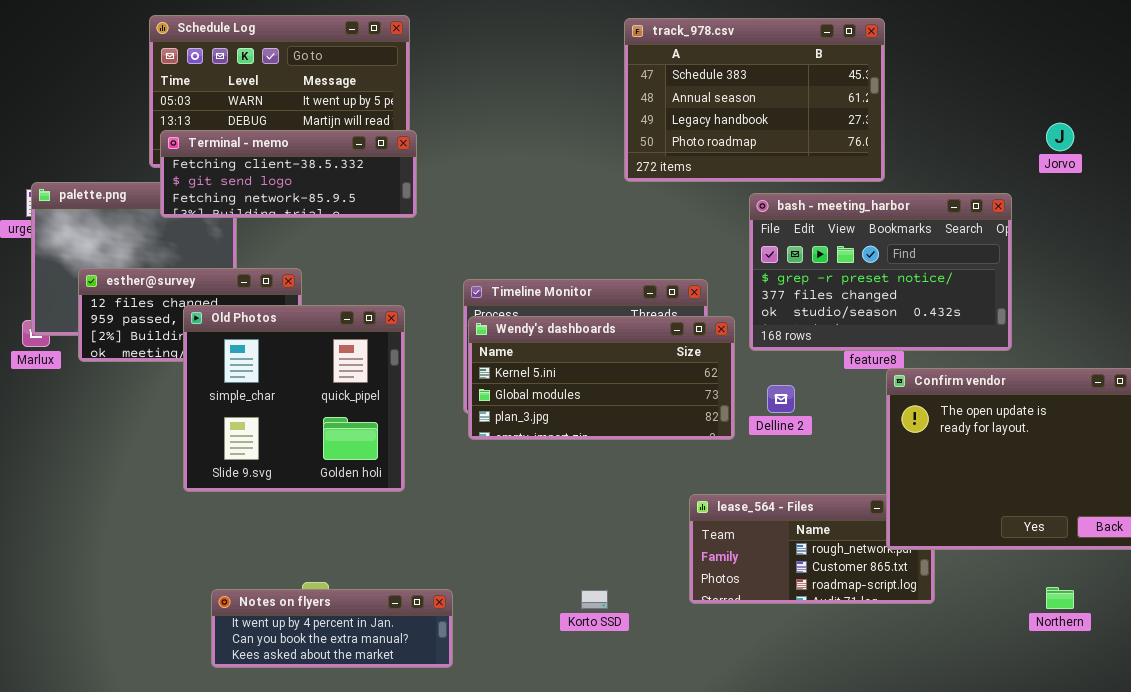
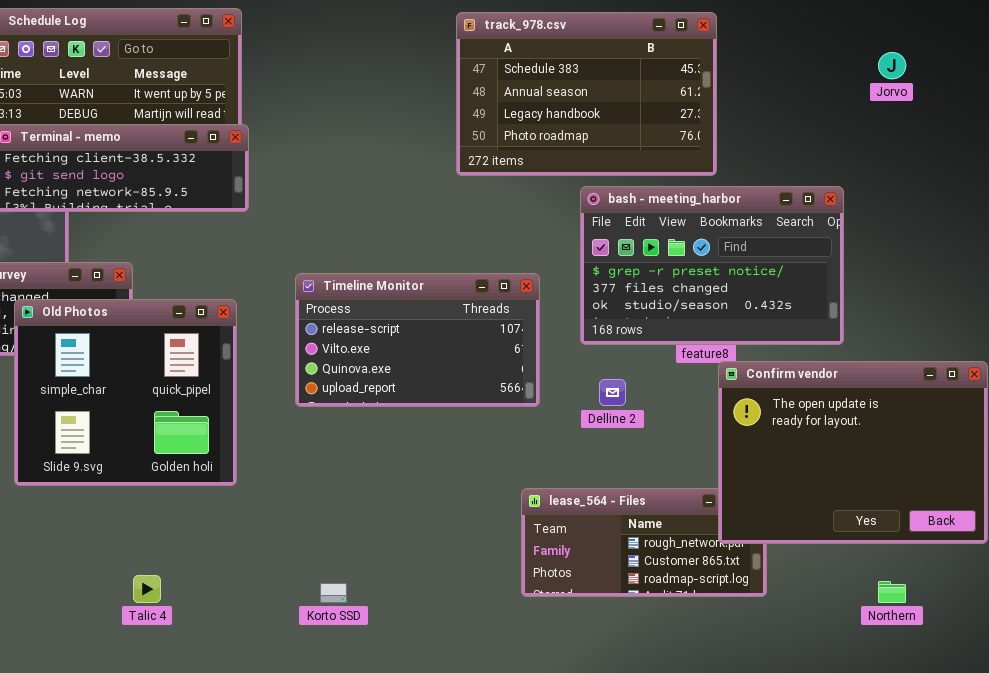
Jorvo: [1046,123,1074,151] -> [878,52,906,79], moved
Wendy's dashboards: [468,316,735,440] -> none, closed
Notes on flyers: [211,589,453,668] -> none, closed
Korto SSD: [581,590,608,609] -> [320,583,347,603], moved

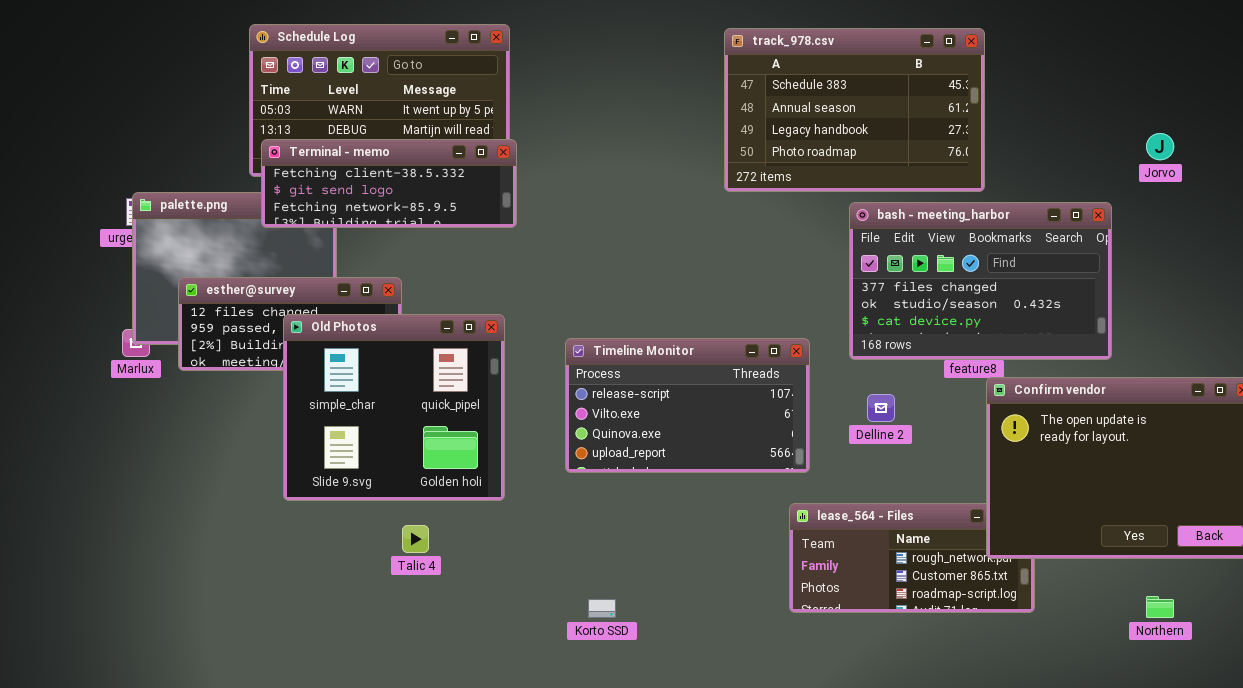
Jorvo: [878,52,906,79] -> [1146,133,1174,160], moved
bash - meeting_harbor: [580,186,844,345] -> [849,202,1112,360], scrolled down 1 row
Timeline Monitor: [295,273,540,407] -> [565,338,810,473], moved
Talic 4: [133,575,161,603] -> [402,525,429,553], moved

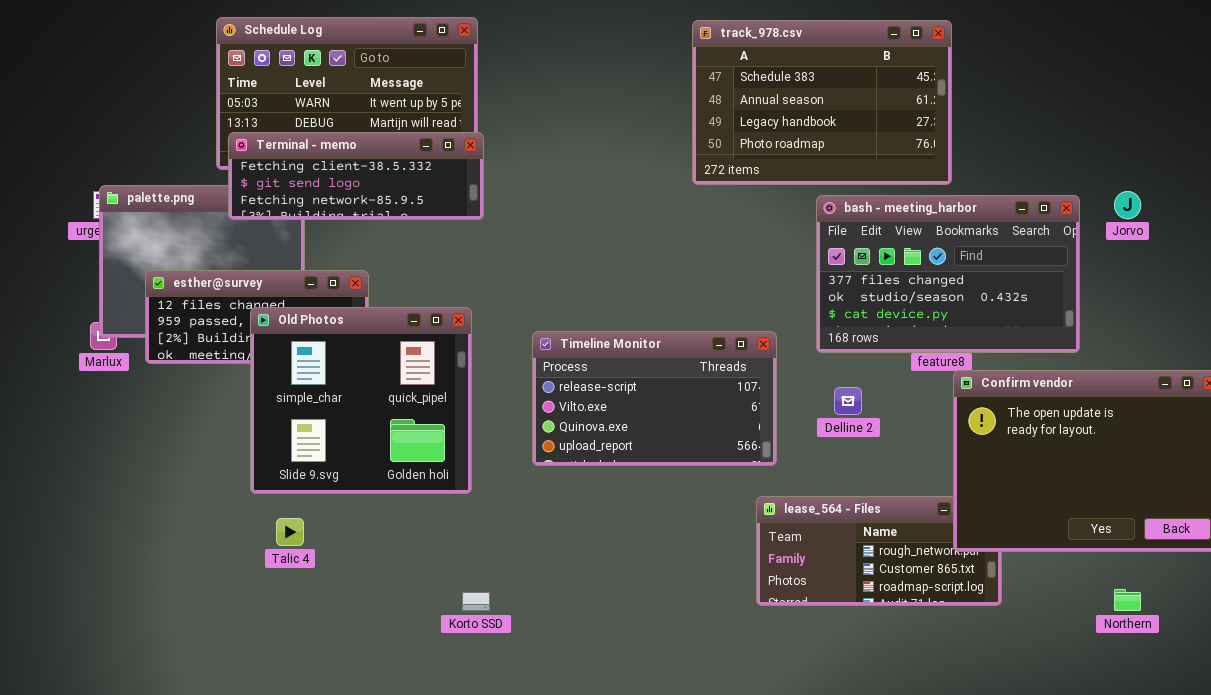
Jorvo: [1146,133,1174,160] -> [1114,191,1141,219], moved
Talic 4: [402,525,429,553] -> [276,518,304,546], moved
Korto SSD: [588,599,616,618] -> [462,592,490,611], moved

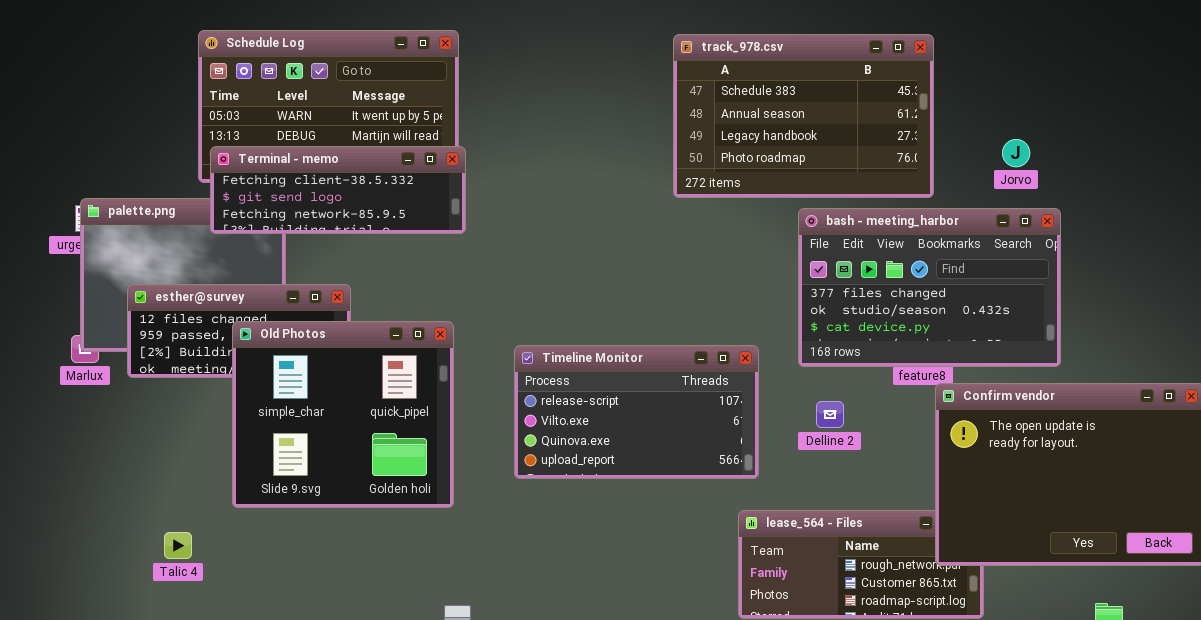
Jorvo: [1114,191,1141,219] -> [1002,139,1030,167], moved
Talic 4: [276,518,304,546] -> [164,532,192,559], moved

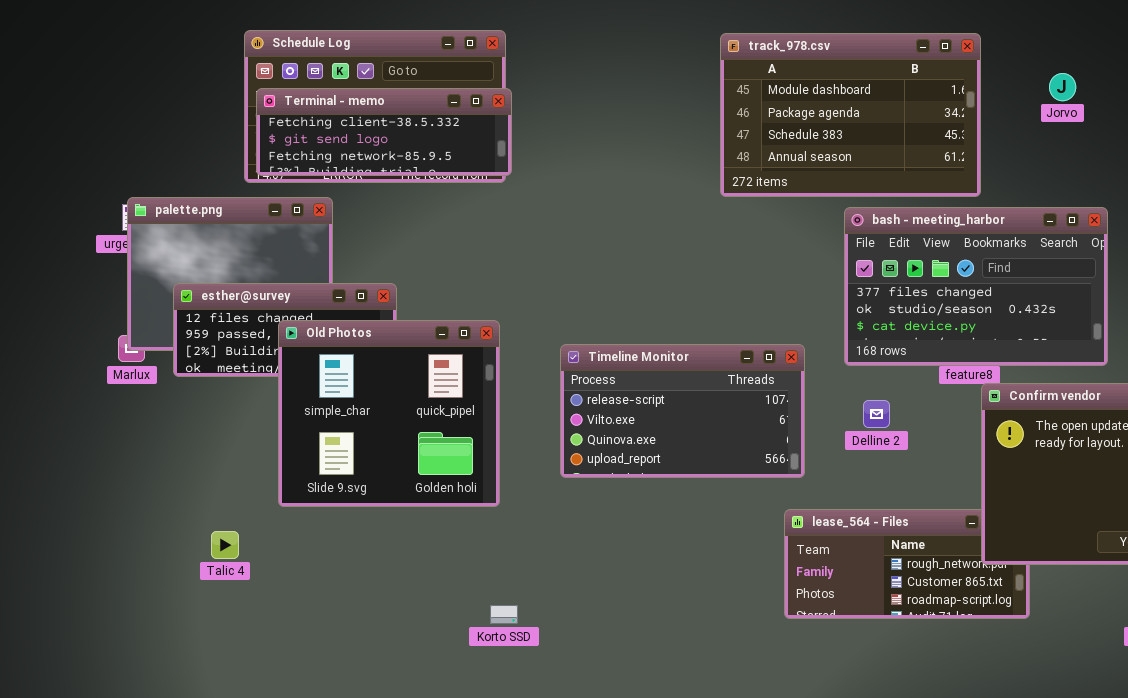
track_978.csv: [673,34,934,198] -> [720,33,981,197], scrolled up 2 rows
Jorvo: [1002,139,1030,167] -> [1049,73,1076,101], moved
Terminal - memo: [210,146,466,234] -> [256,88,512,176], moved

